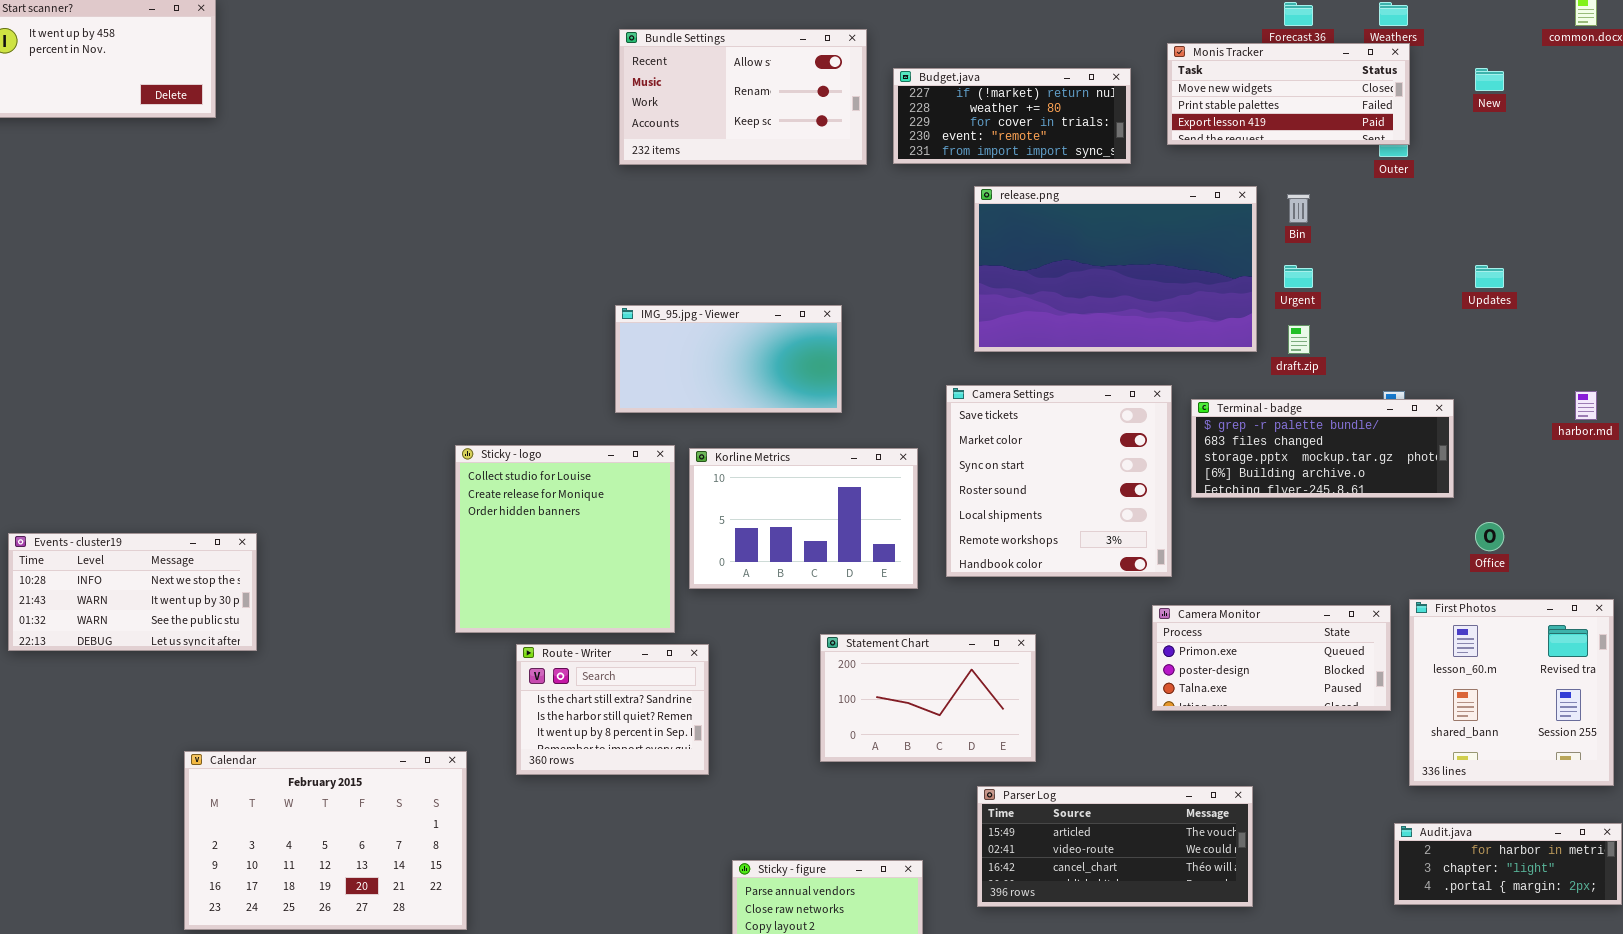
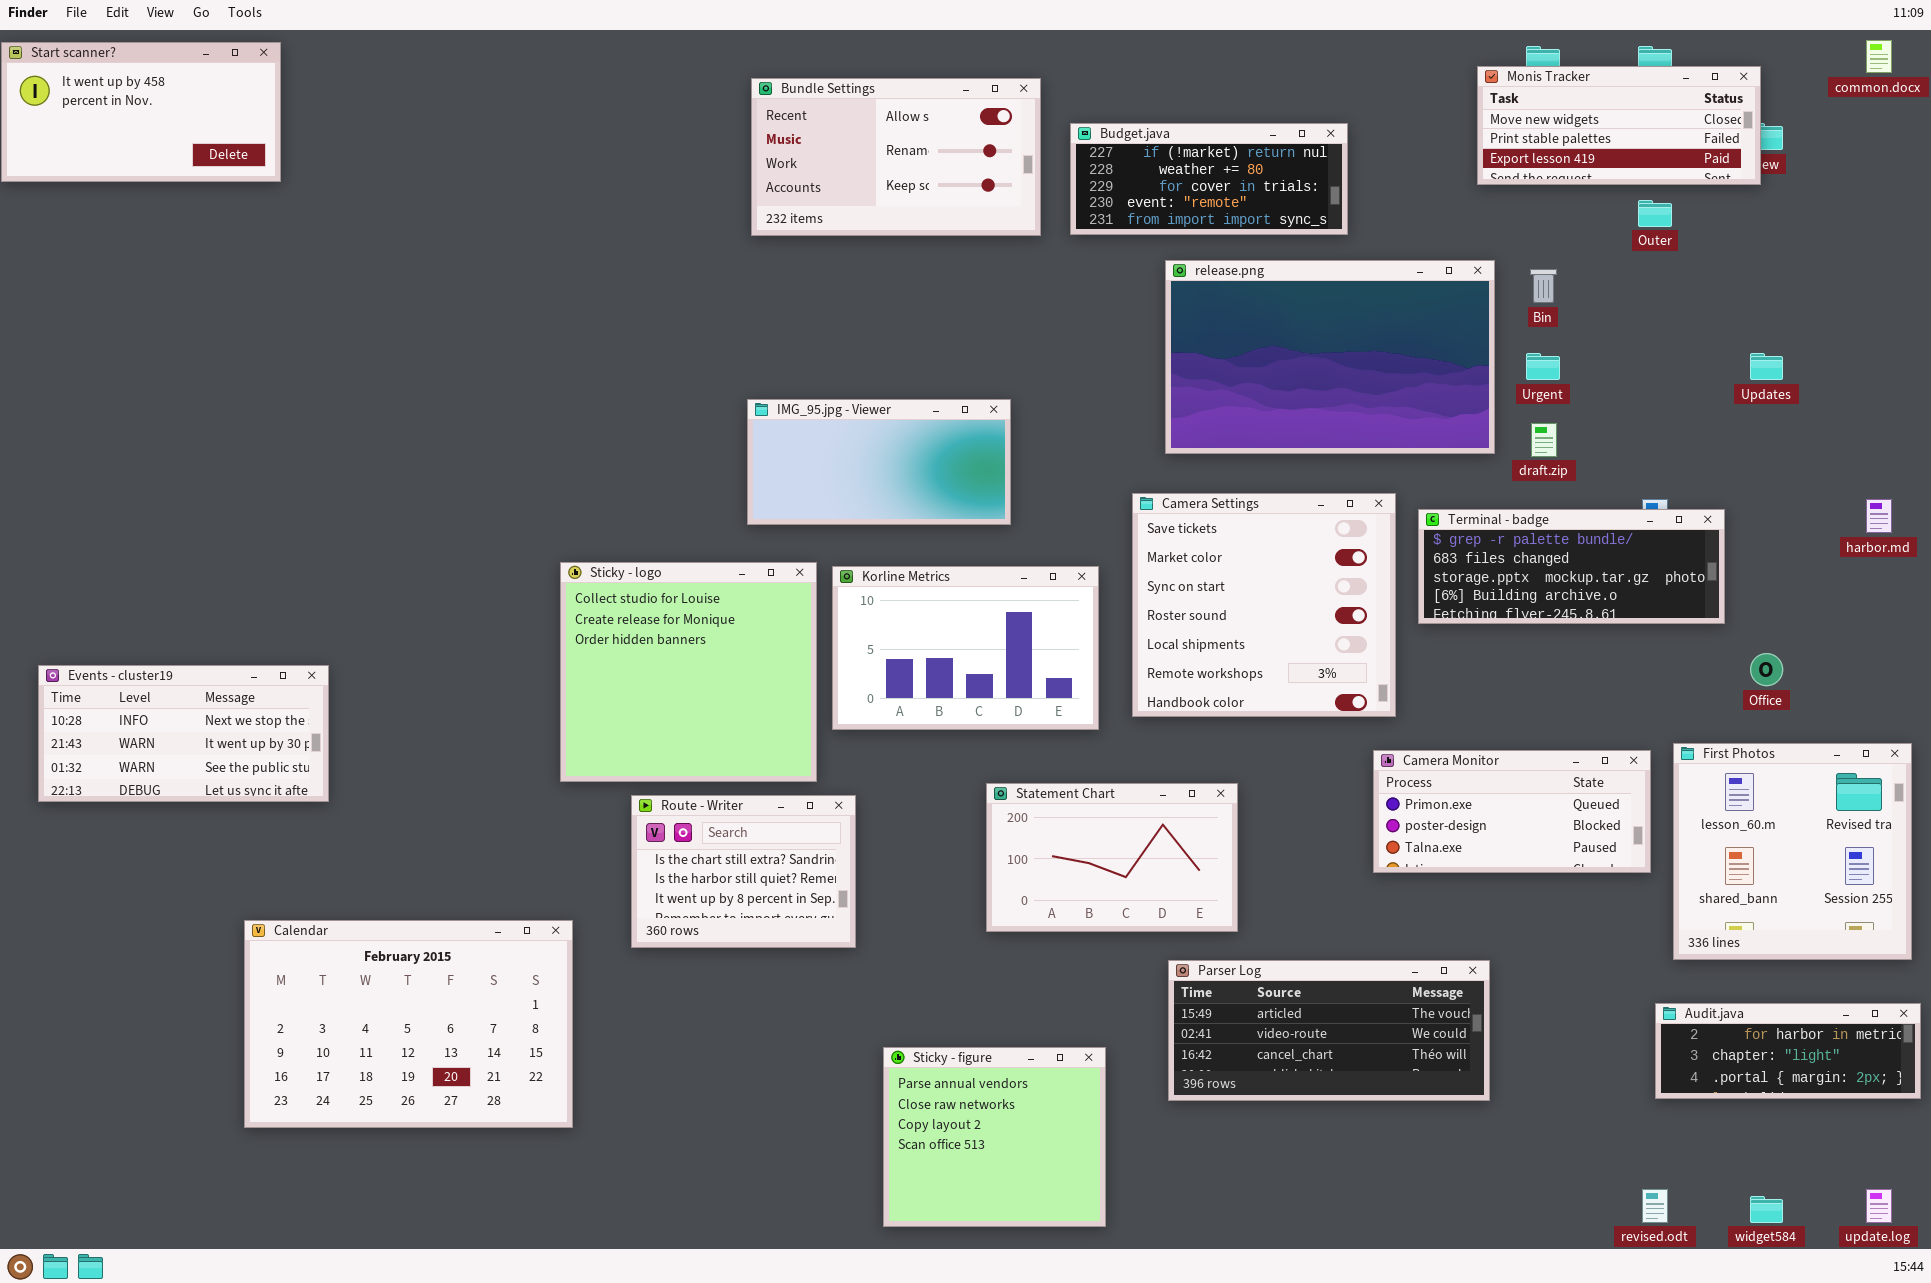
Monis Tracker: [1167,43,1410,145] -> [1477,66,1761,185], moved

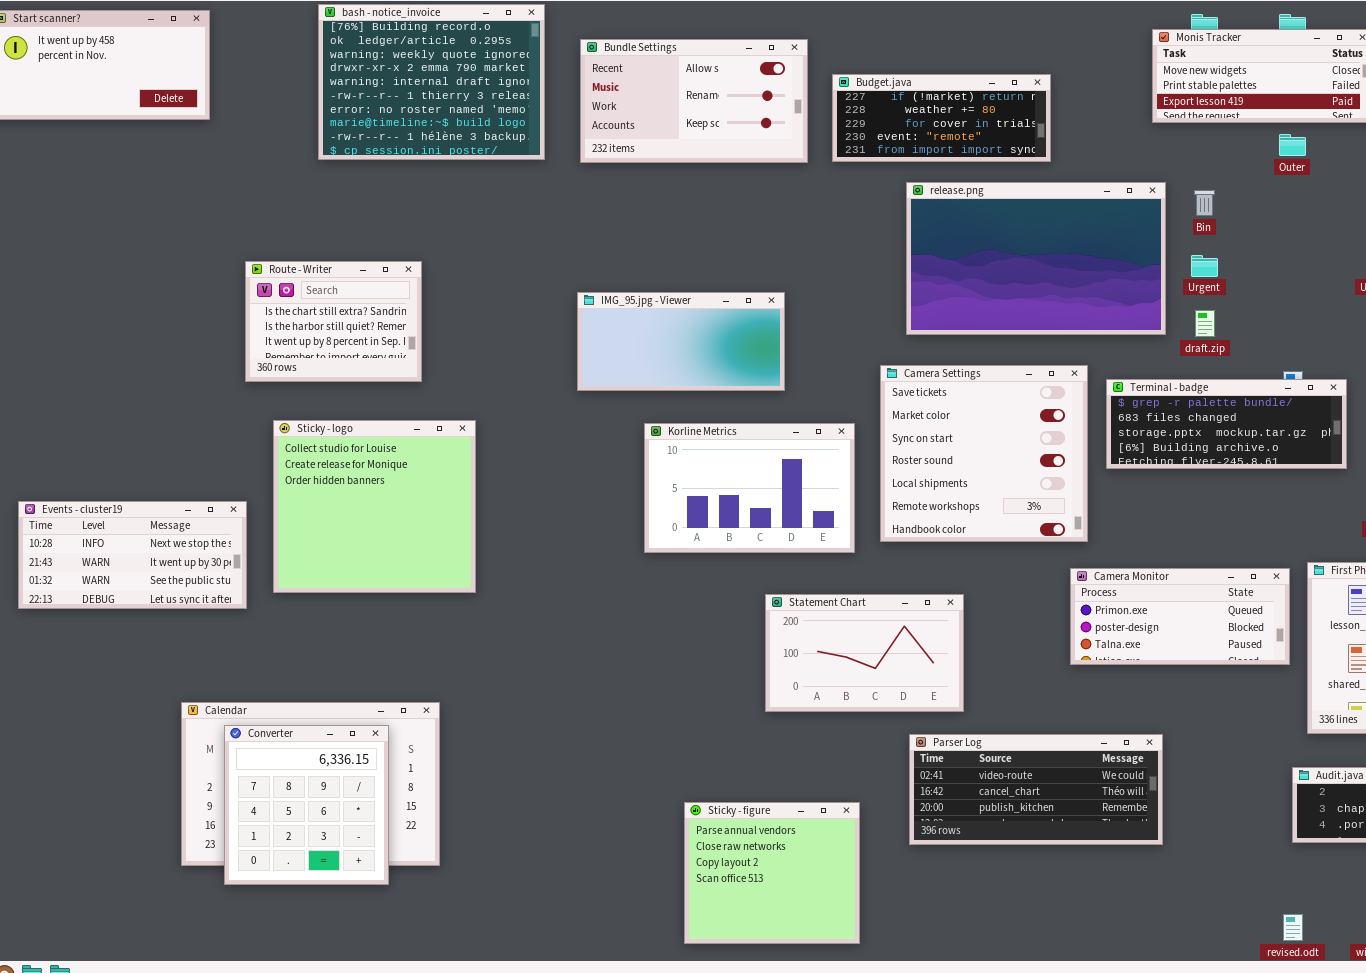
bash - notice_invoice: none -> [318,4,545,160], opened
Sticky - logo: [560,562,817,782] -> [273,420,476,593], moved
Route - Writer: [631,795,856,948] -> [245,261,422,382], moved
Converter: none -> [224,725,389,885], opened
Parser Log: [1168,960,1490,1101] -> [909,734,1163,845], scrolled down 1 row

